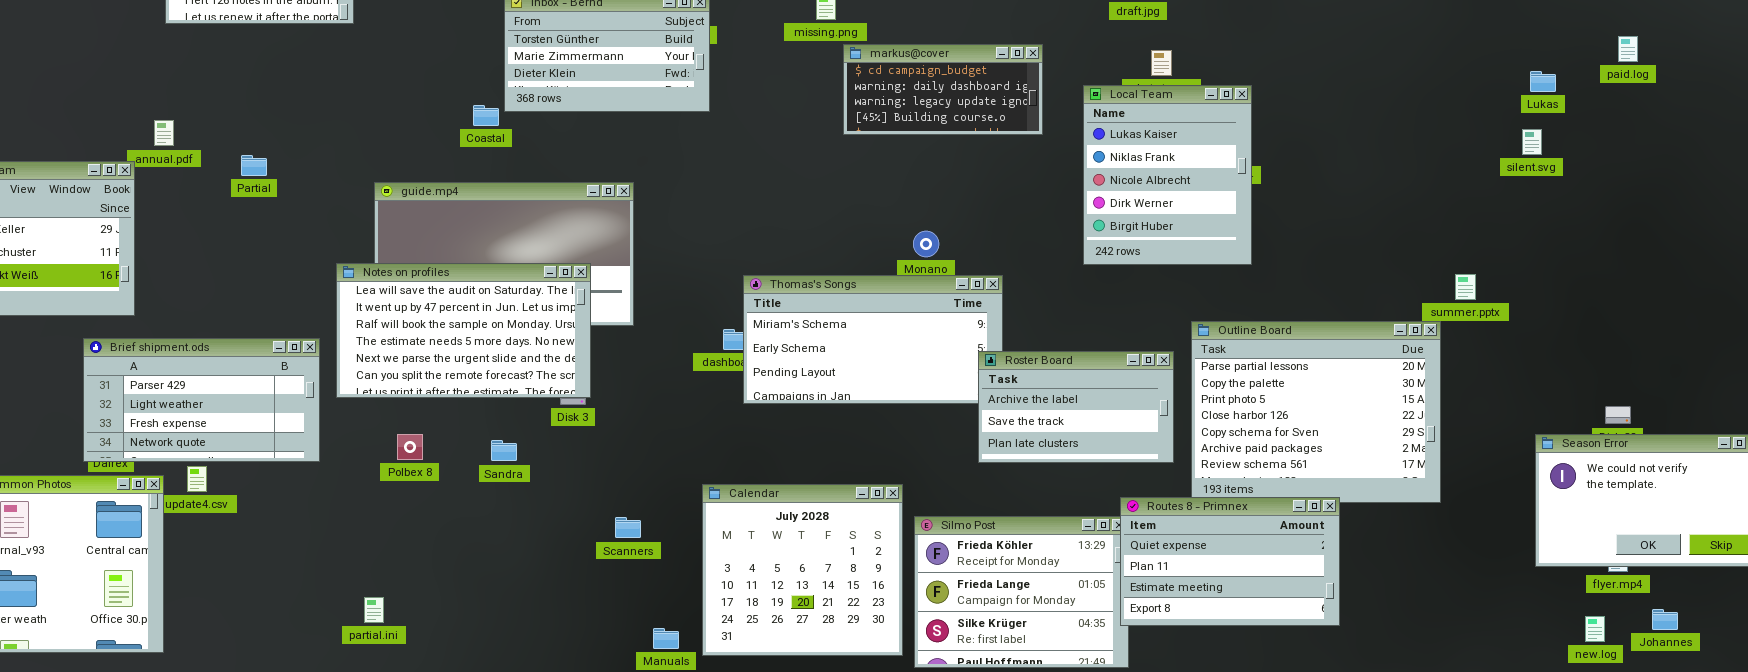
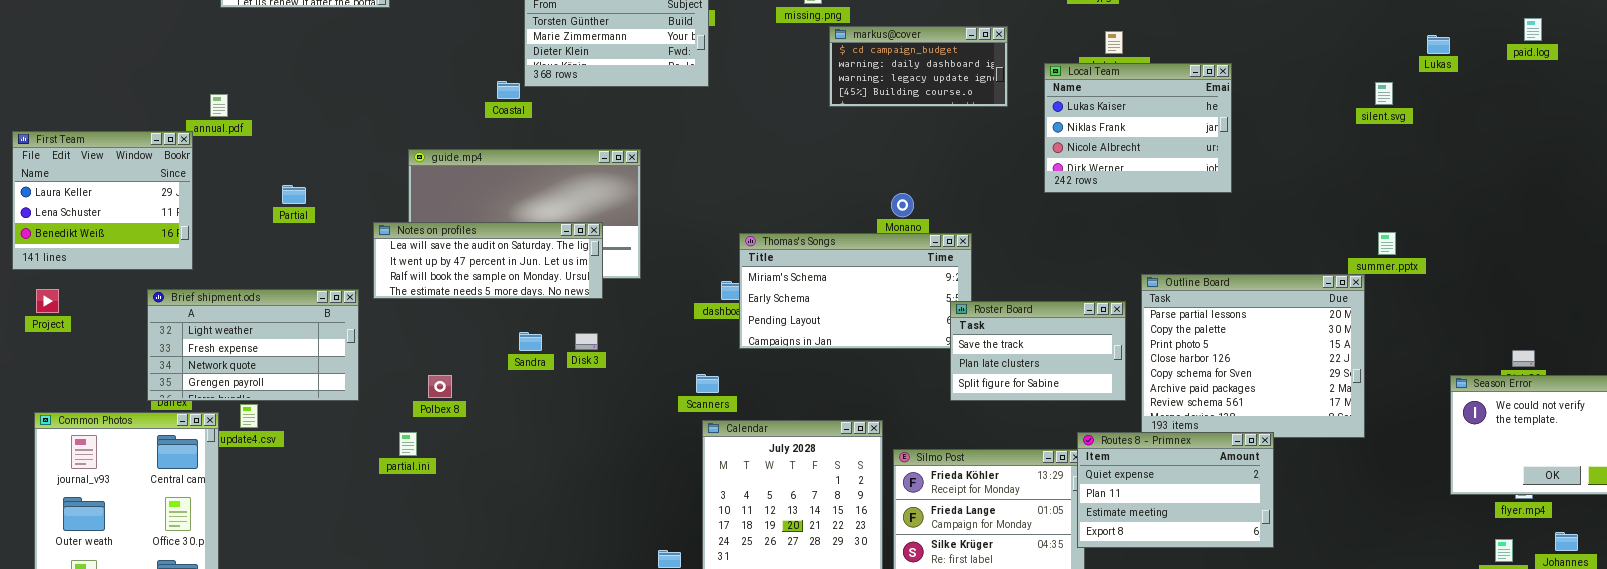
Lukas: [1530,71,1556,92] -> [1427,35,1450,54], moved
Local Team: [1083,85,1252,265] -> [1044,63,1232,193], resized
silent.svg: [1522,129,1542,155] -> [1375,82,1393,105], moved
Partial: [241,155,267,176] -> [282,185,306,204], moved
Notes on profiles: [336,263,591,398] -> [373,222,603,299], resized
Brief shipment.ods: [83,338,320,462] -> [147,289,359,401], scrolled down 1 row
Roster Board: [978,351,1174,463] -> [950,301,1126,401], scrolled down 1 row
Sandra: [491,440,517,461] -> [519,332,542,351], moved
Scanners: [615,517,641,538] -> [696,374,719,393], moved
partial.ini: [364,597,384,623] -> [399,432,417,456], moved

